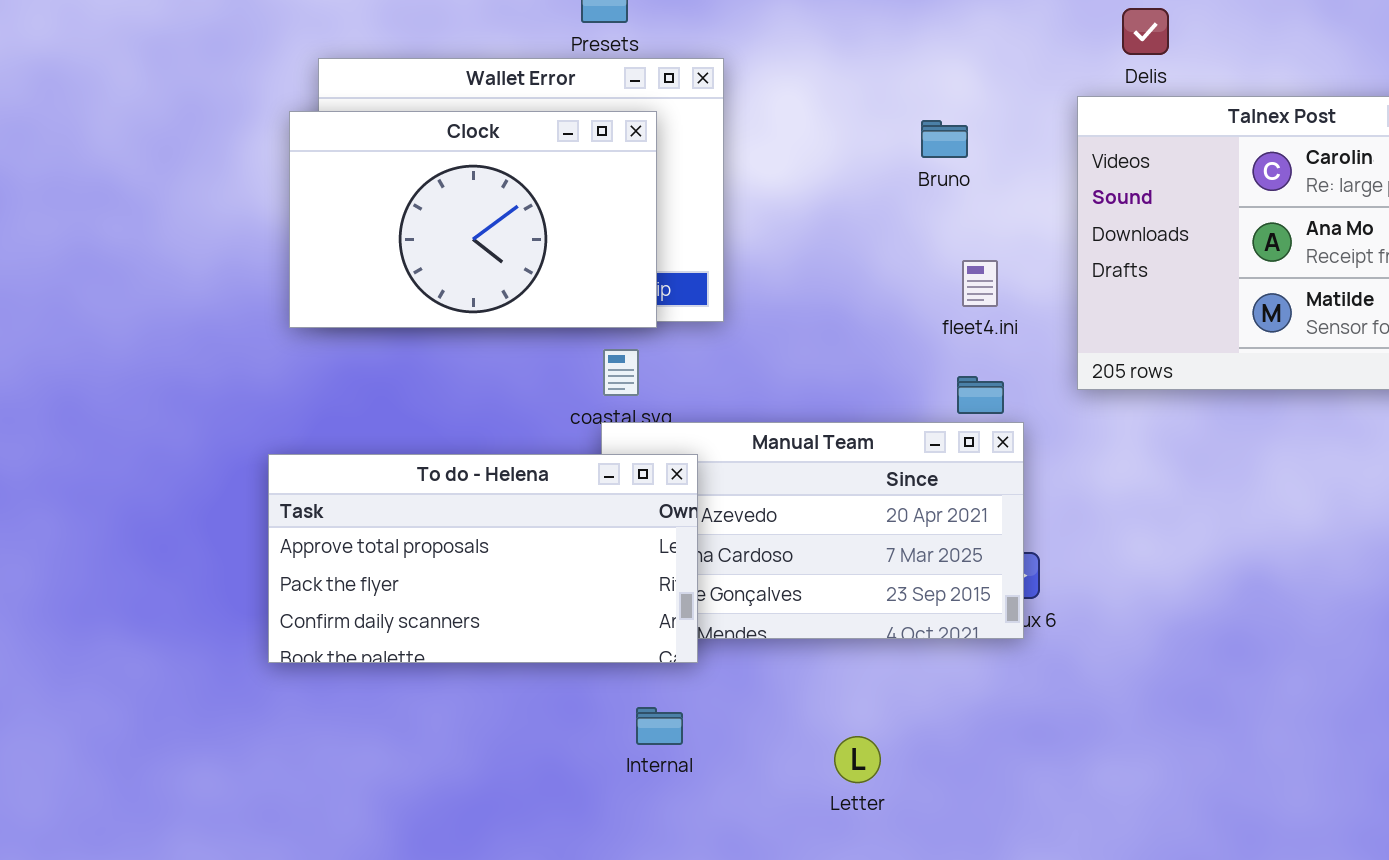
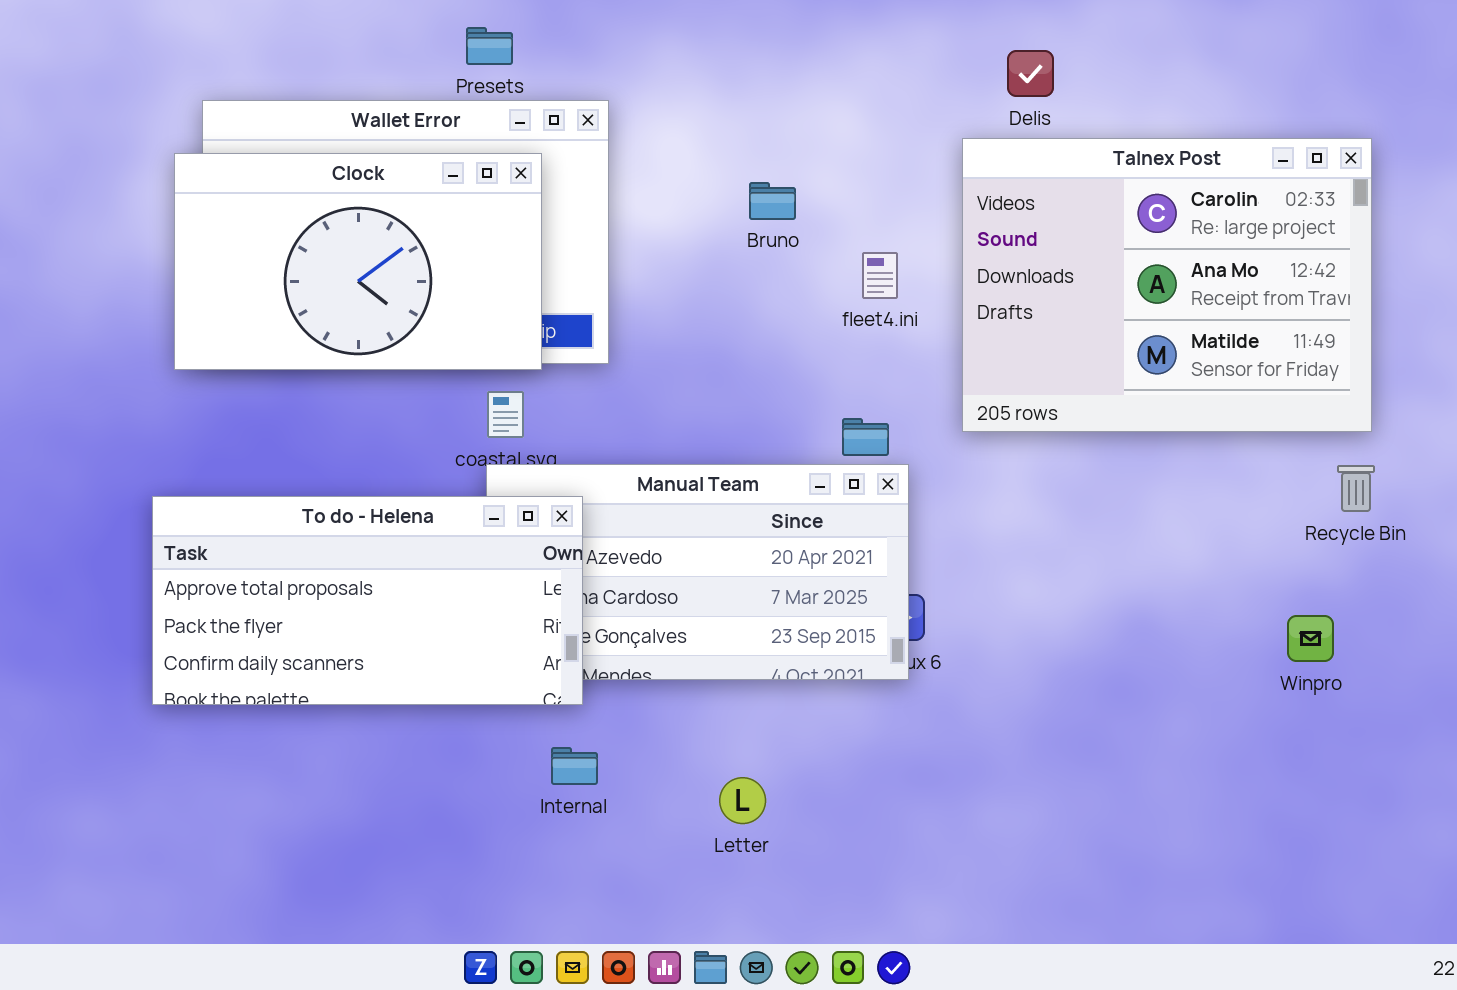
Bruno: [921,120,968,158] -> [749,182,796,220], moved
fleet4.ini: [962,260,998,307] -> [862,252,898,299], moved
Internal: [636,707,683,745] -> [551,747,598,785], moved

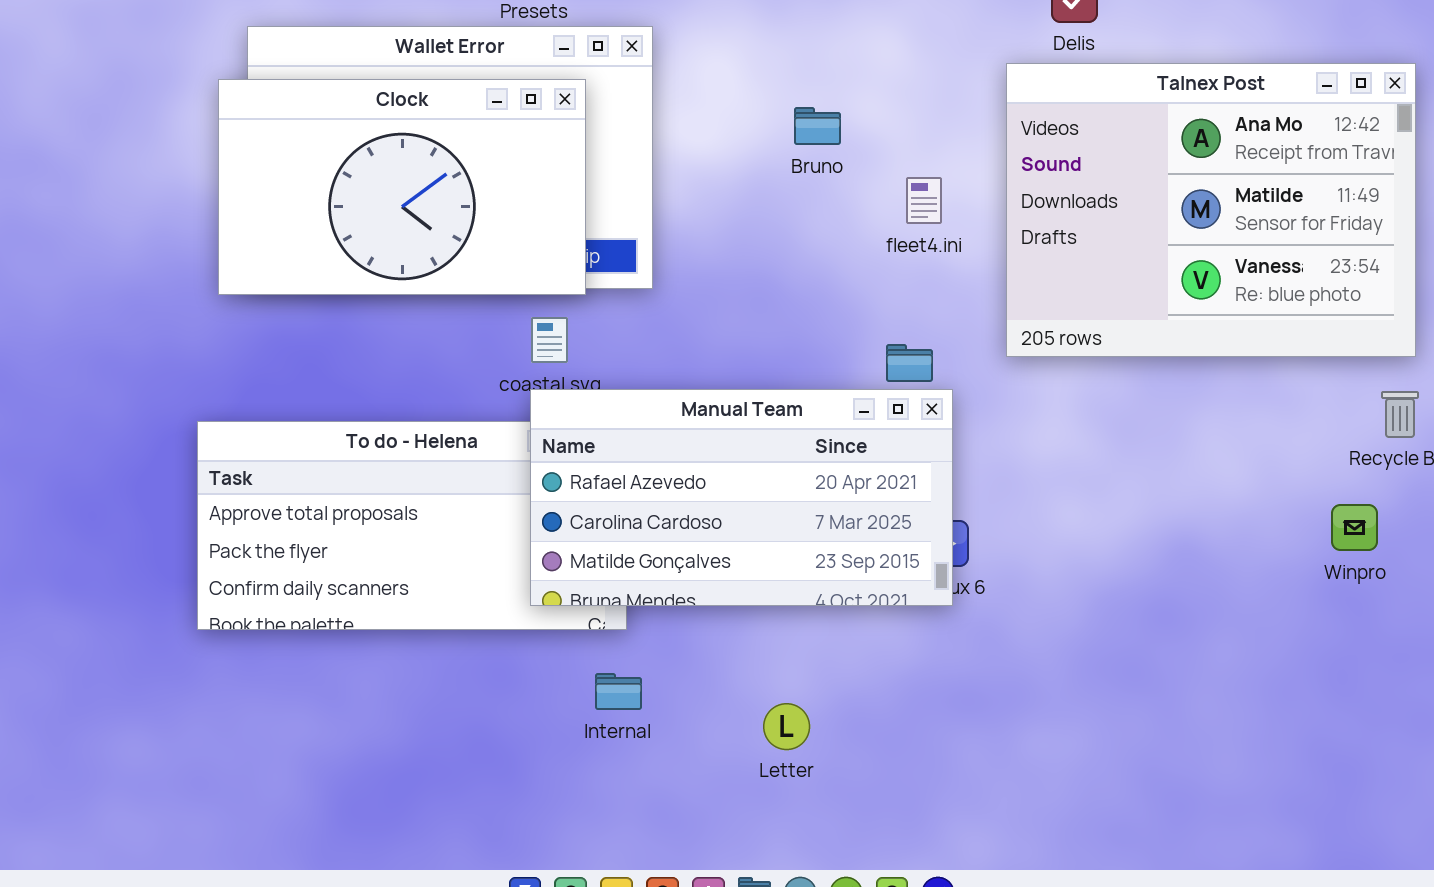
Talnex Post: [962,138,1372,432] -> [1006,63,1416,357], scrolled down 1 row
Manual Team: [486,464,909,680] -> [530,389,953,606], raised
Winpro: [1287,615,1334,662] -> [1331,504,1378,551], moved

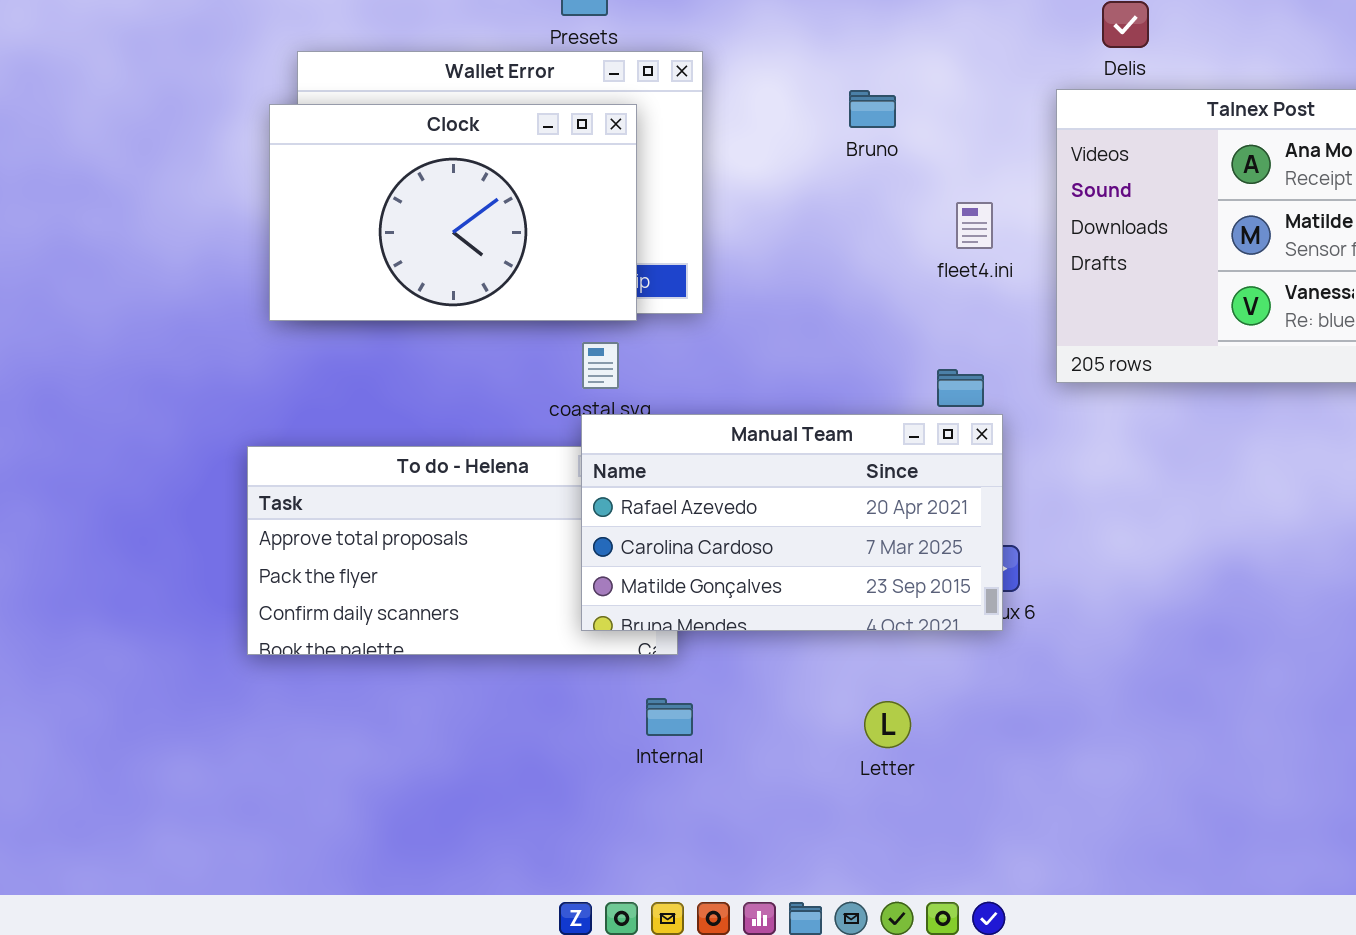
Bruno: [794,107,841,145] -> [849,90,896,128], moved
Letter: [763,703,810,750] -> [864,701,911,748], moved

